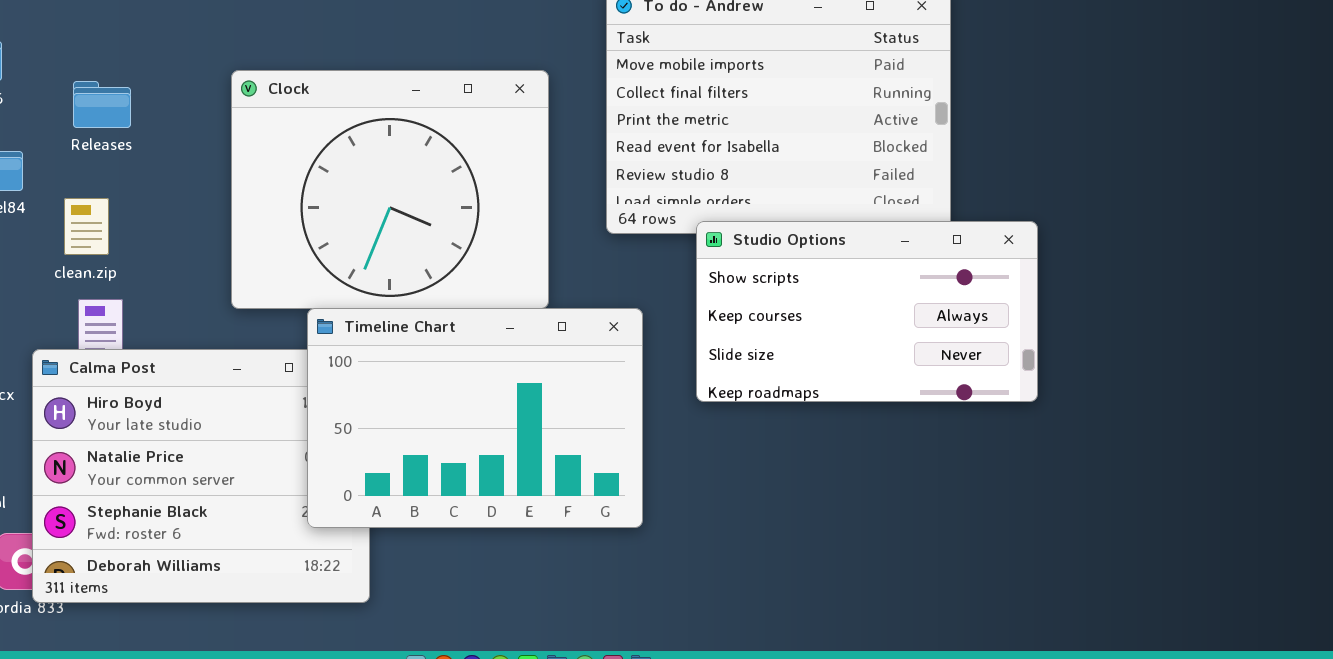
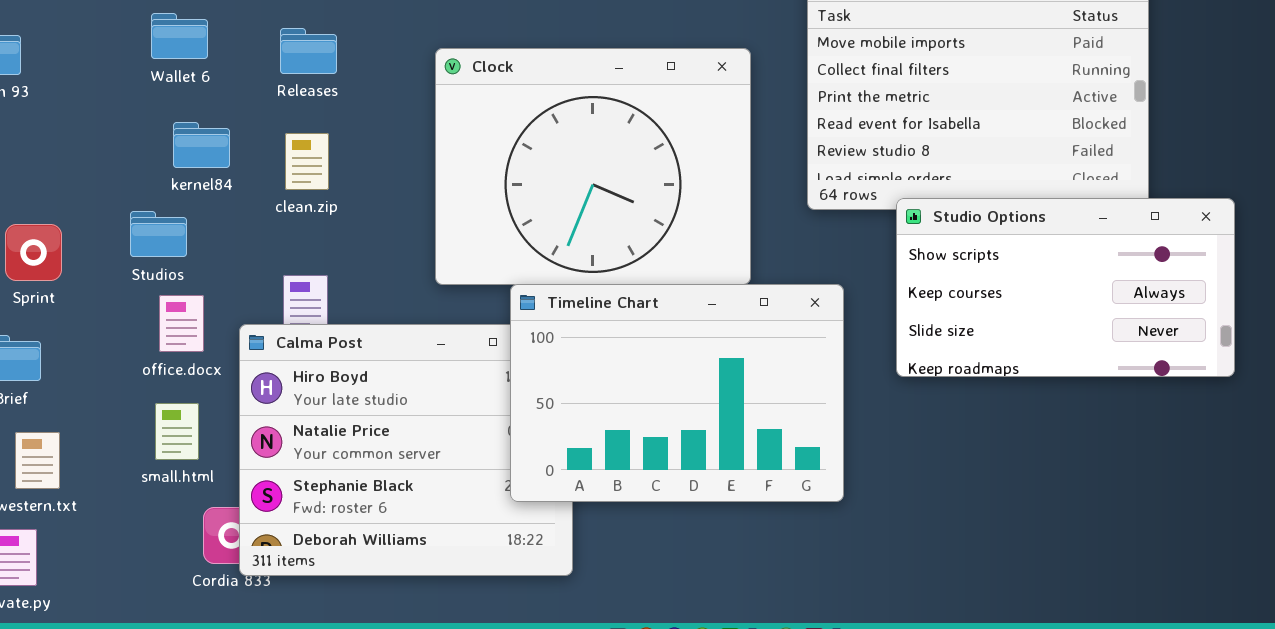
Releases: [73,81,131,128] -> [280,28,337,74], moved
clean.zip: [64,198,109,255] -> [285,133,329,190], moved

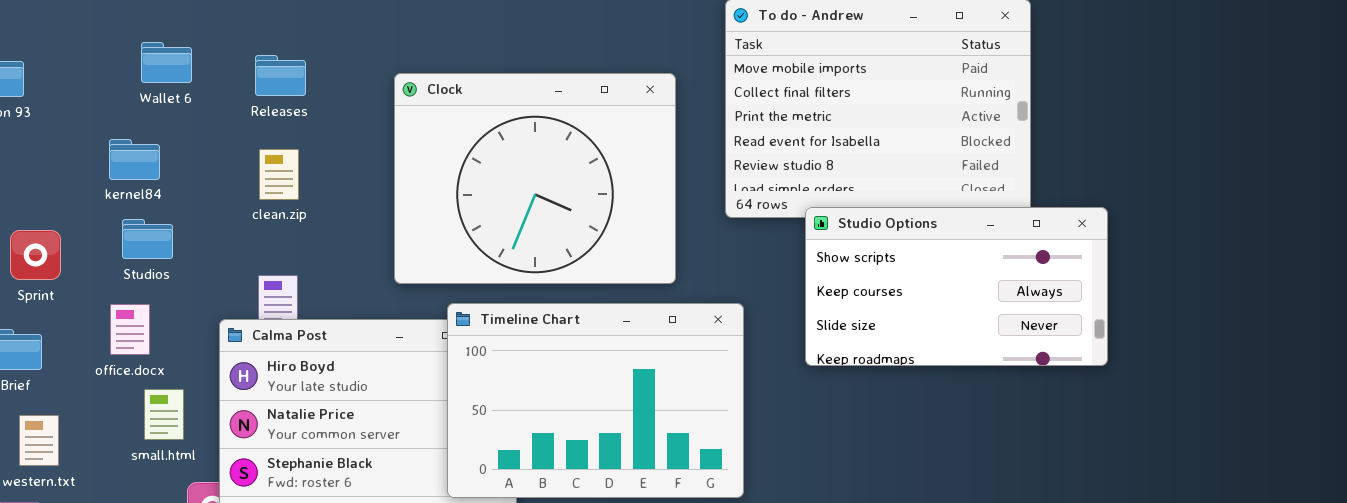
kernel84: [173,122,230,168] -> [109,139,160,180], moved
Timeline Chart: [510,284,844,502] -> [447,303,744,498], moved
office.docx: [159,295,204,352] -> [110,304,150,355], moved

